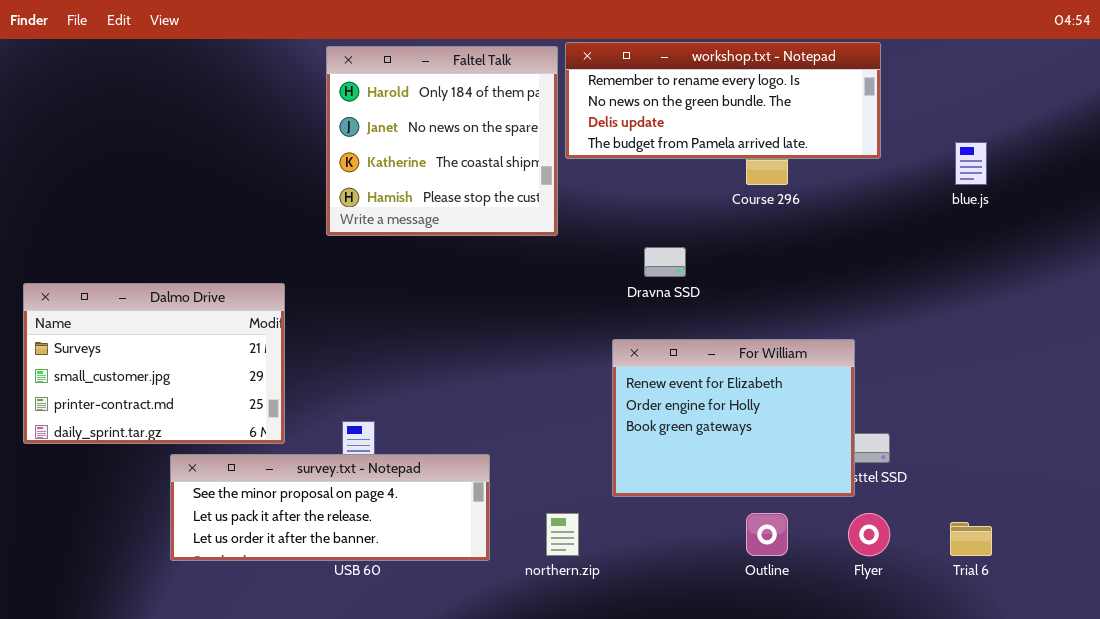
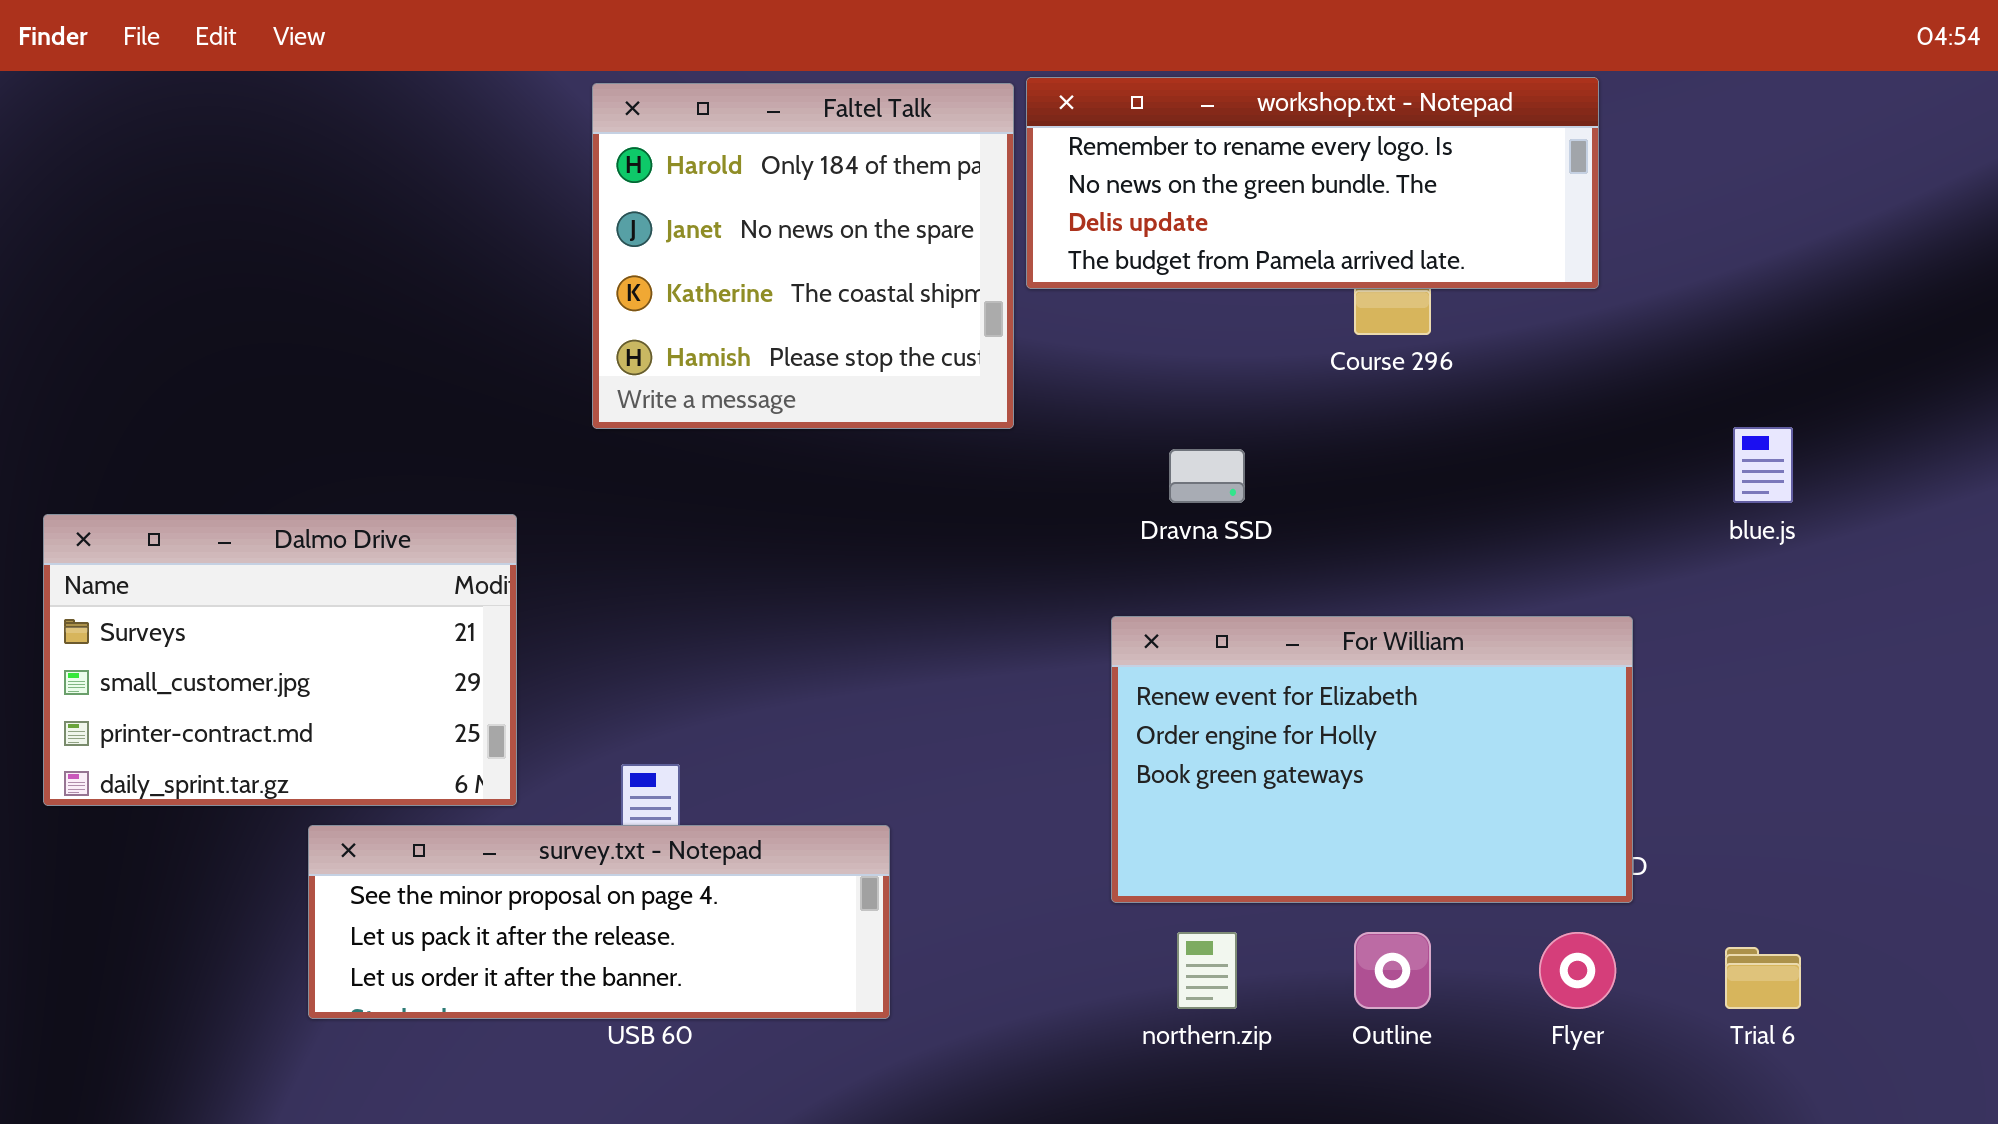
blue.js: [955,142,987,185] -> [1733,427,1793,503], moved
For William: [612,339,855,497] -> [1111,616,1633,903], resized
northern.zip: [546,513,579,556] -> [1177,932,1237,1009], moved

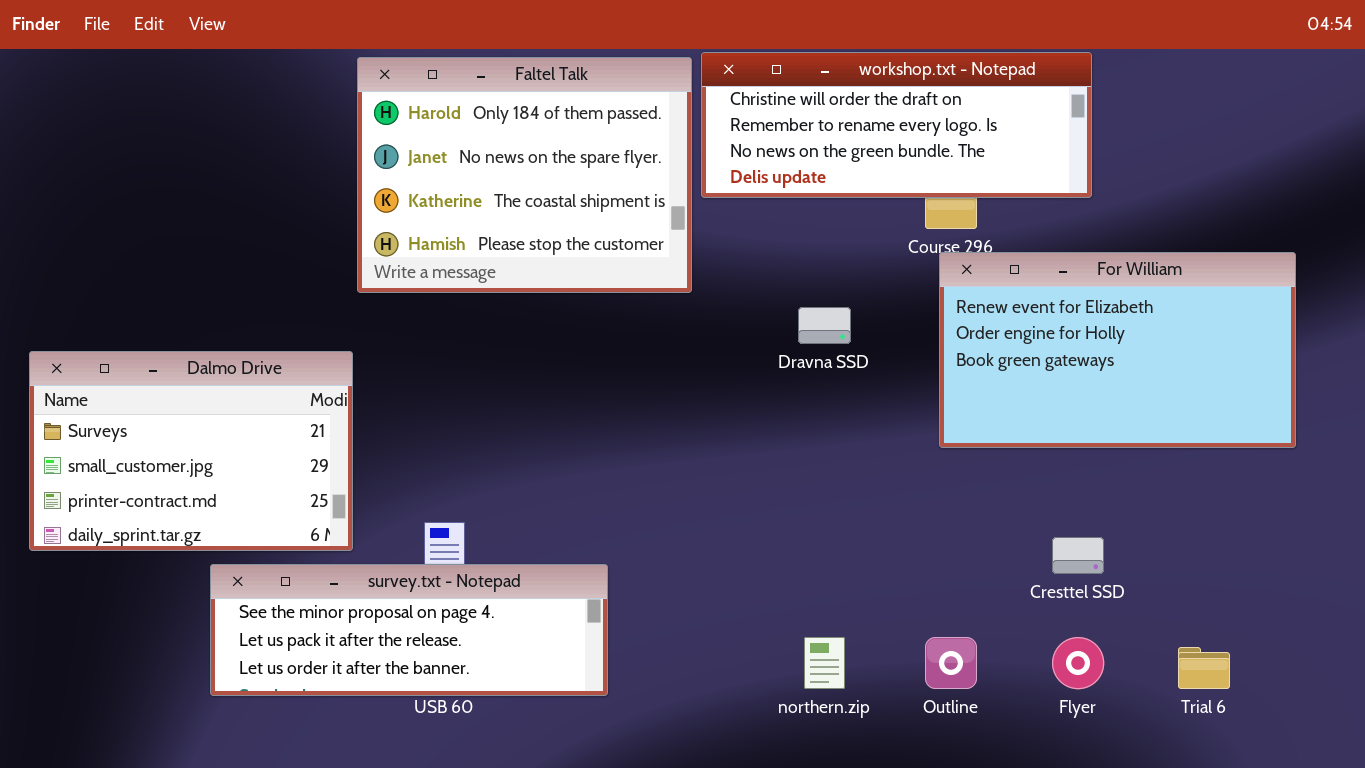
workshop.txt - Notepad: [1026,77,1599,289] -> [701,52,1092,198], scrolled up 1 row
Faltel Talk: [592,83,1014,429] -> [357,57,692,293], resized
For William: [1111,616,1633,903] -> [939,252,1296,448], moved

